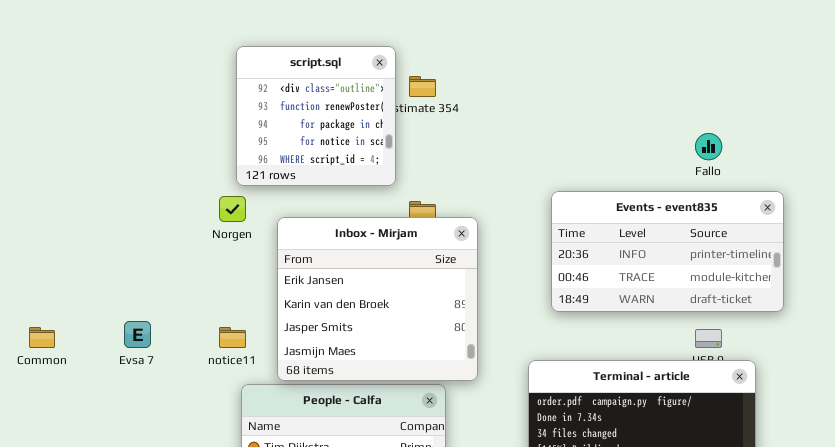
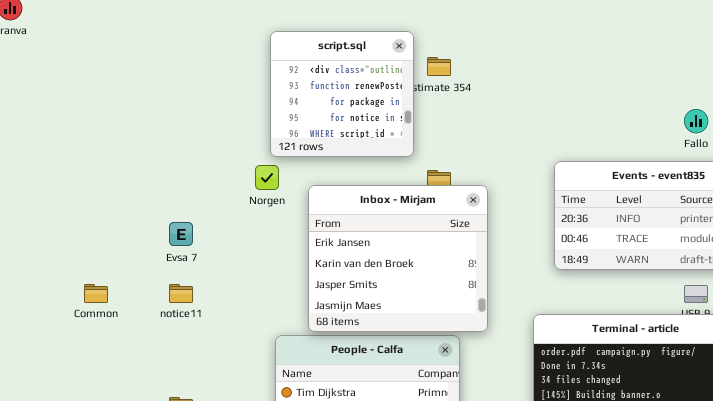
Evsa 7: [124,321,151,348] -> [169,222,193,246], moved
notice11: [219,327,246,348] -> [169,284,193,303], moved

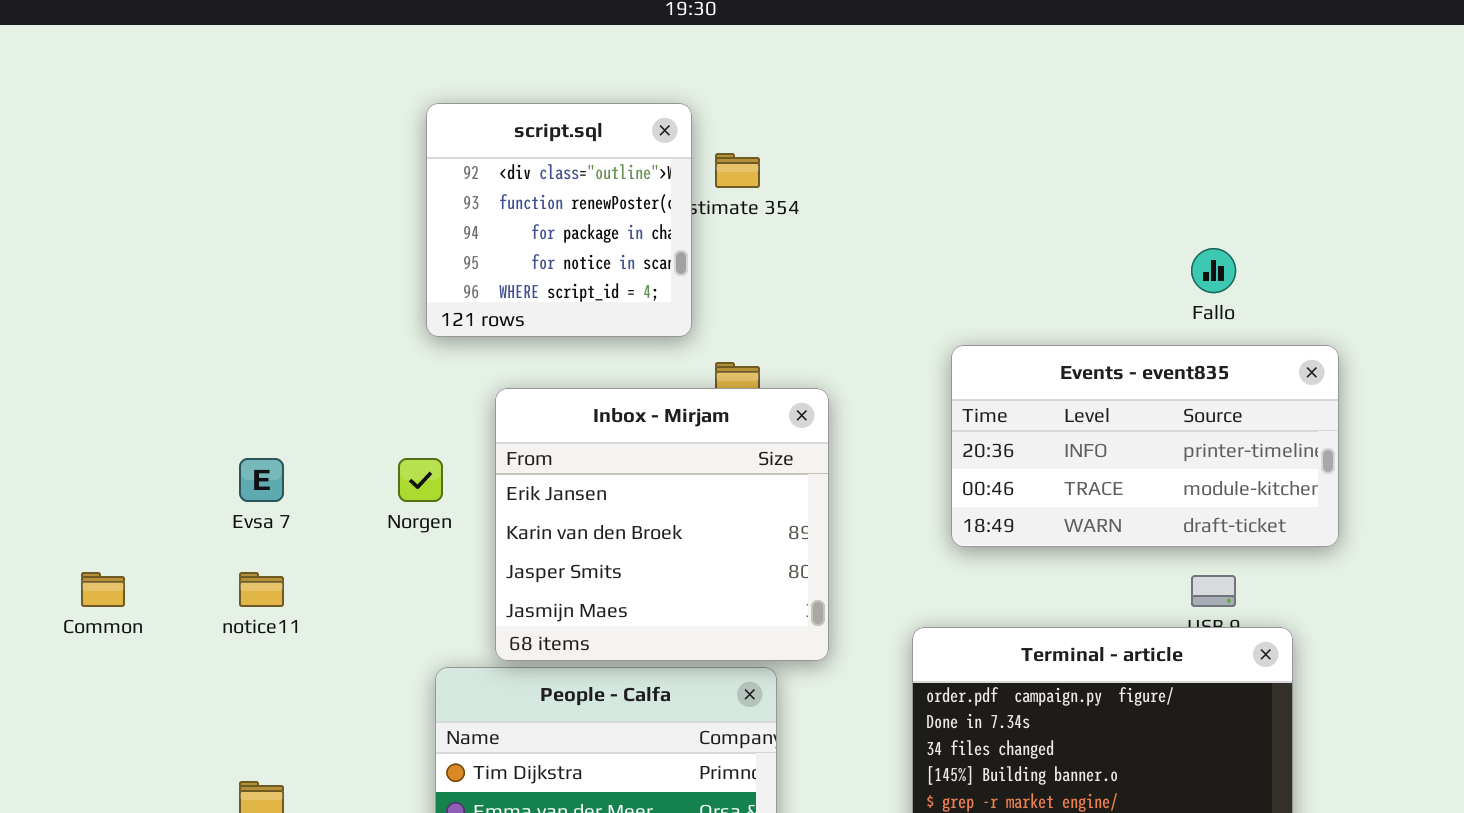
Norgen: [255,165,279,190] -> [398,458,443,502], moved

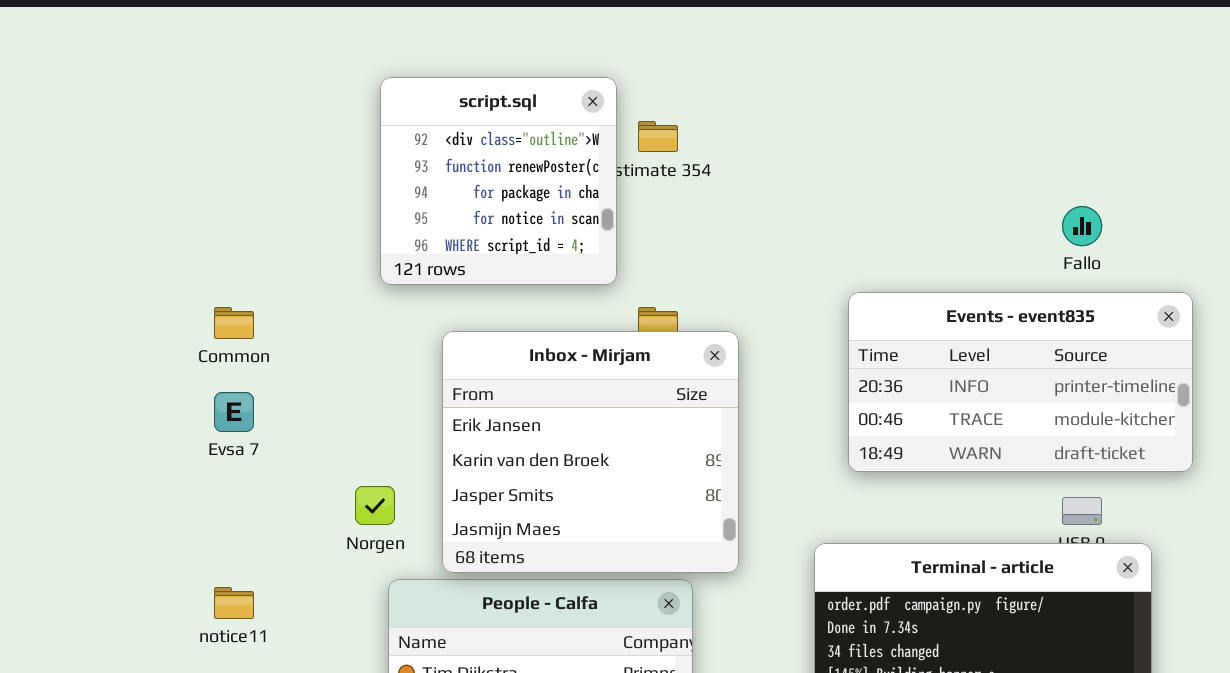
Norgen: [398,458,443,502] -> [355,486,395,525], moved
Common: [81,572,125,607] -> [214,307,254,339], moved
notice11: [239,572,284,607] -> [214,587,254,619], moved

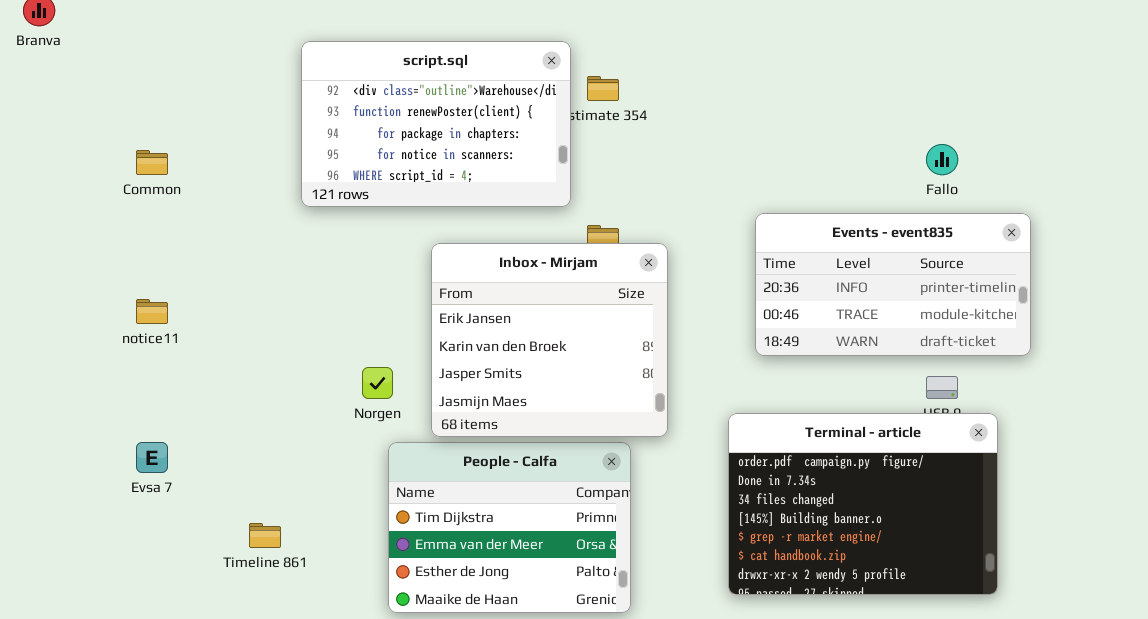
script.sql: [380,77,617,285] -> [301,41,571,207], resized
Common: [214,307,254,339] -> [136,150,168,175], moved
Evsa 7: [214,392,254,432] -> [136,442,168,473], moved
notice11: [214,587,254,619] -> [136,299,168,324], moved

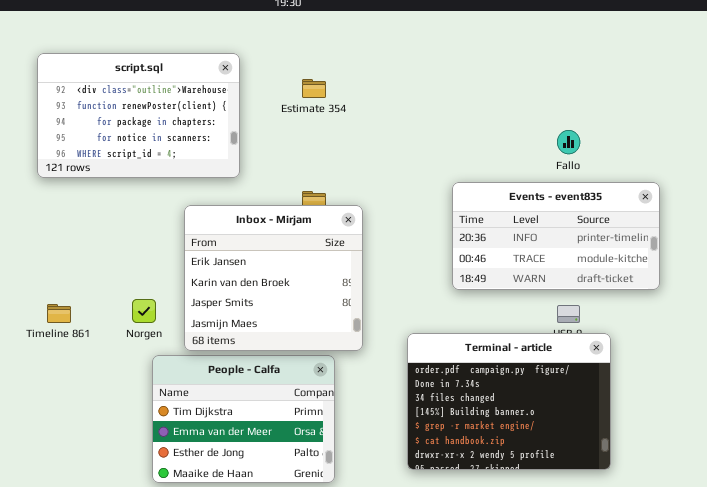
script.sql: [301,41,571,207] -> [37,53,240,178], moved
Events - event835: [755,213,1031,356] -> [452,182,660,290], moved
Timeline 861: [249,523,281,548] -> [47,304,71,323], moved

